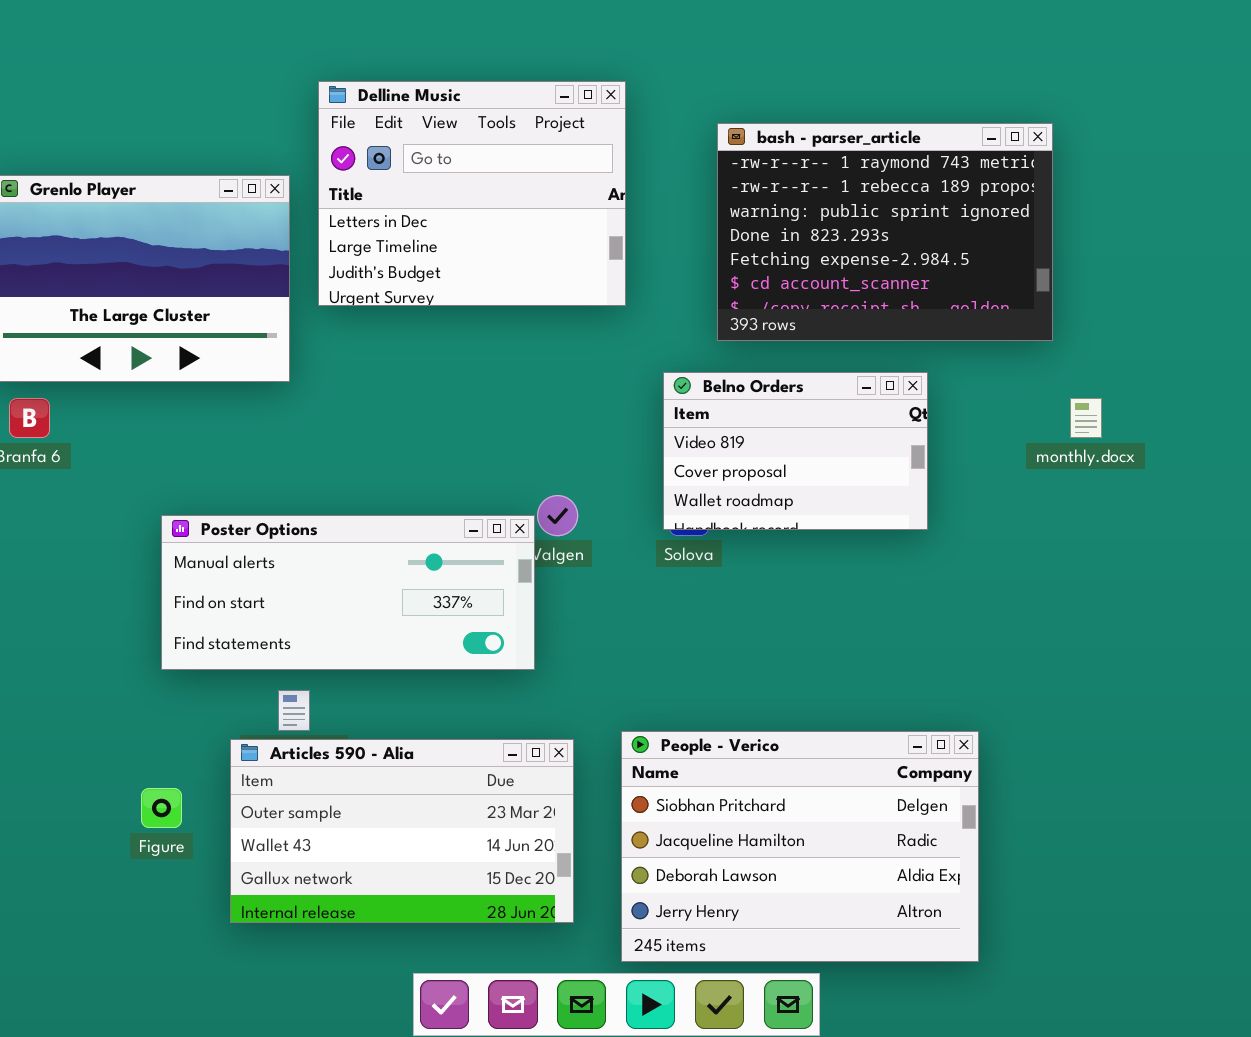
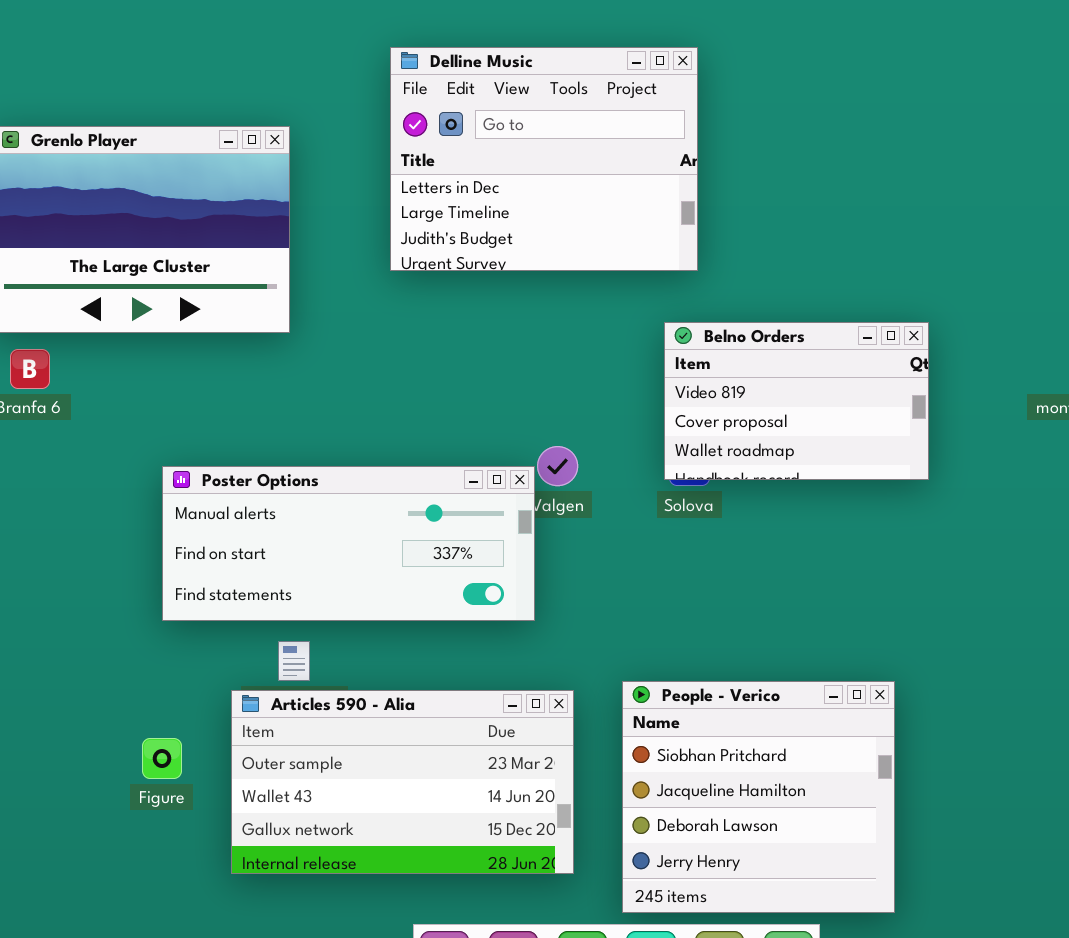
Delline Music: [318,81,626,306] -> [390,47,698,271], moved
bash - parser_article: [717,123,1053,341] -> none, closed
People - Verico: [621,731,979,962] -> [622,681,895,913], resized

